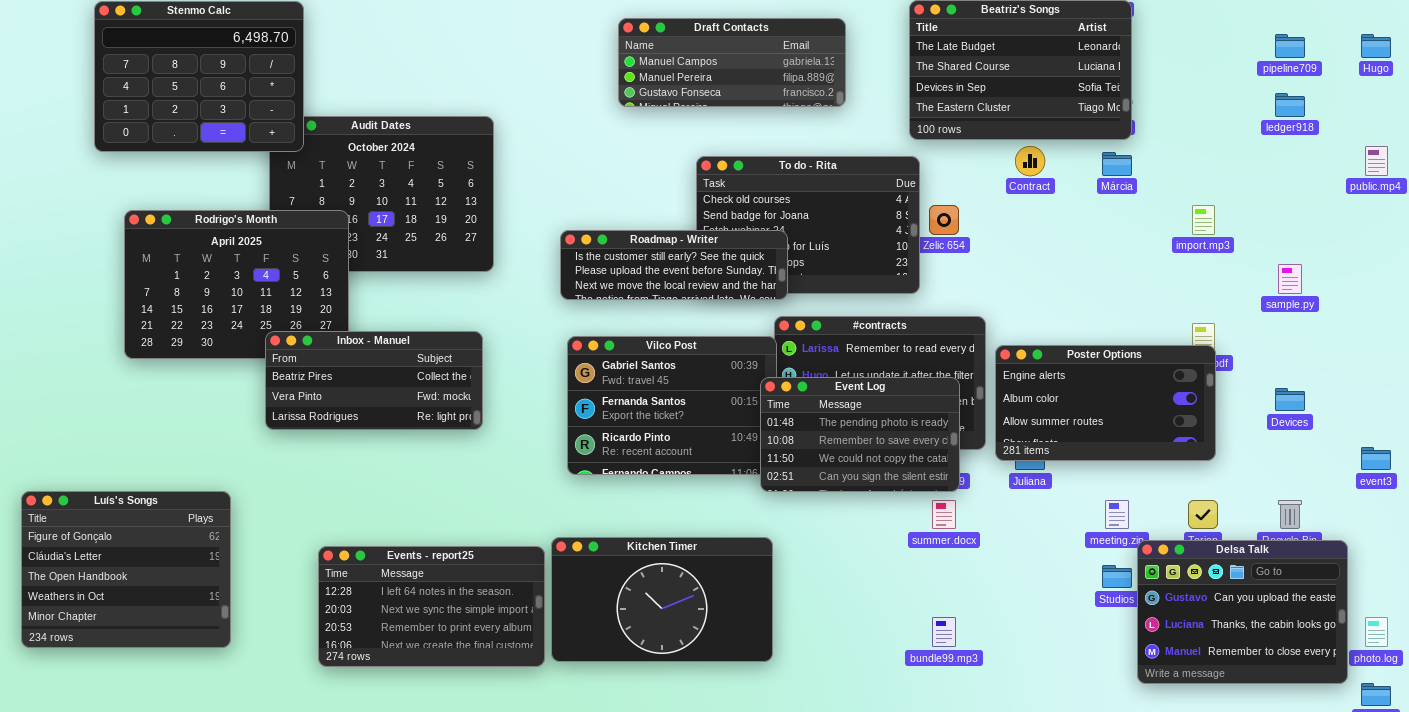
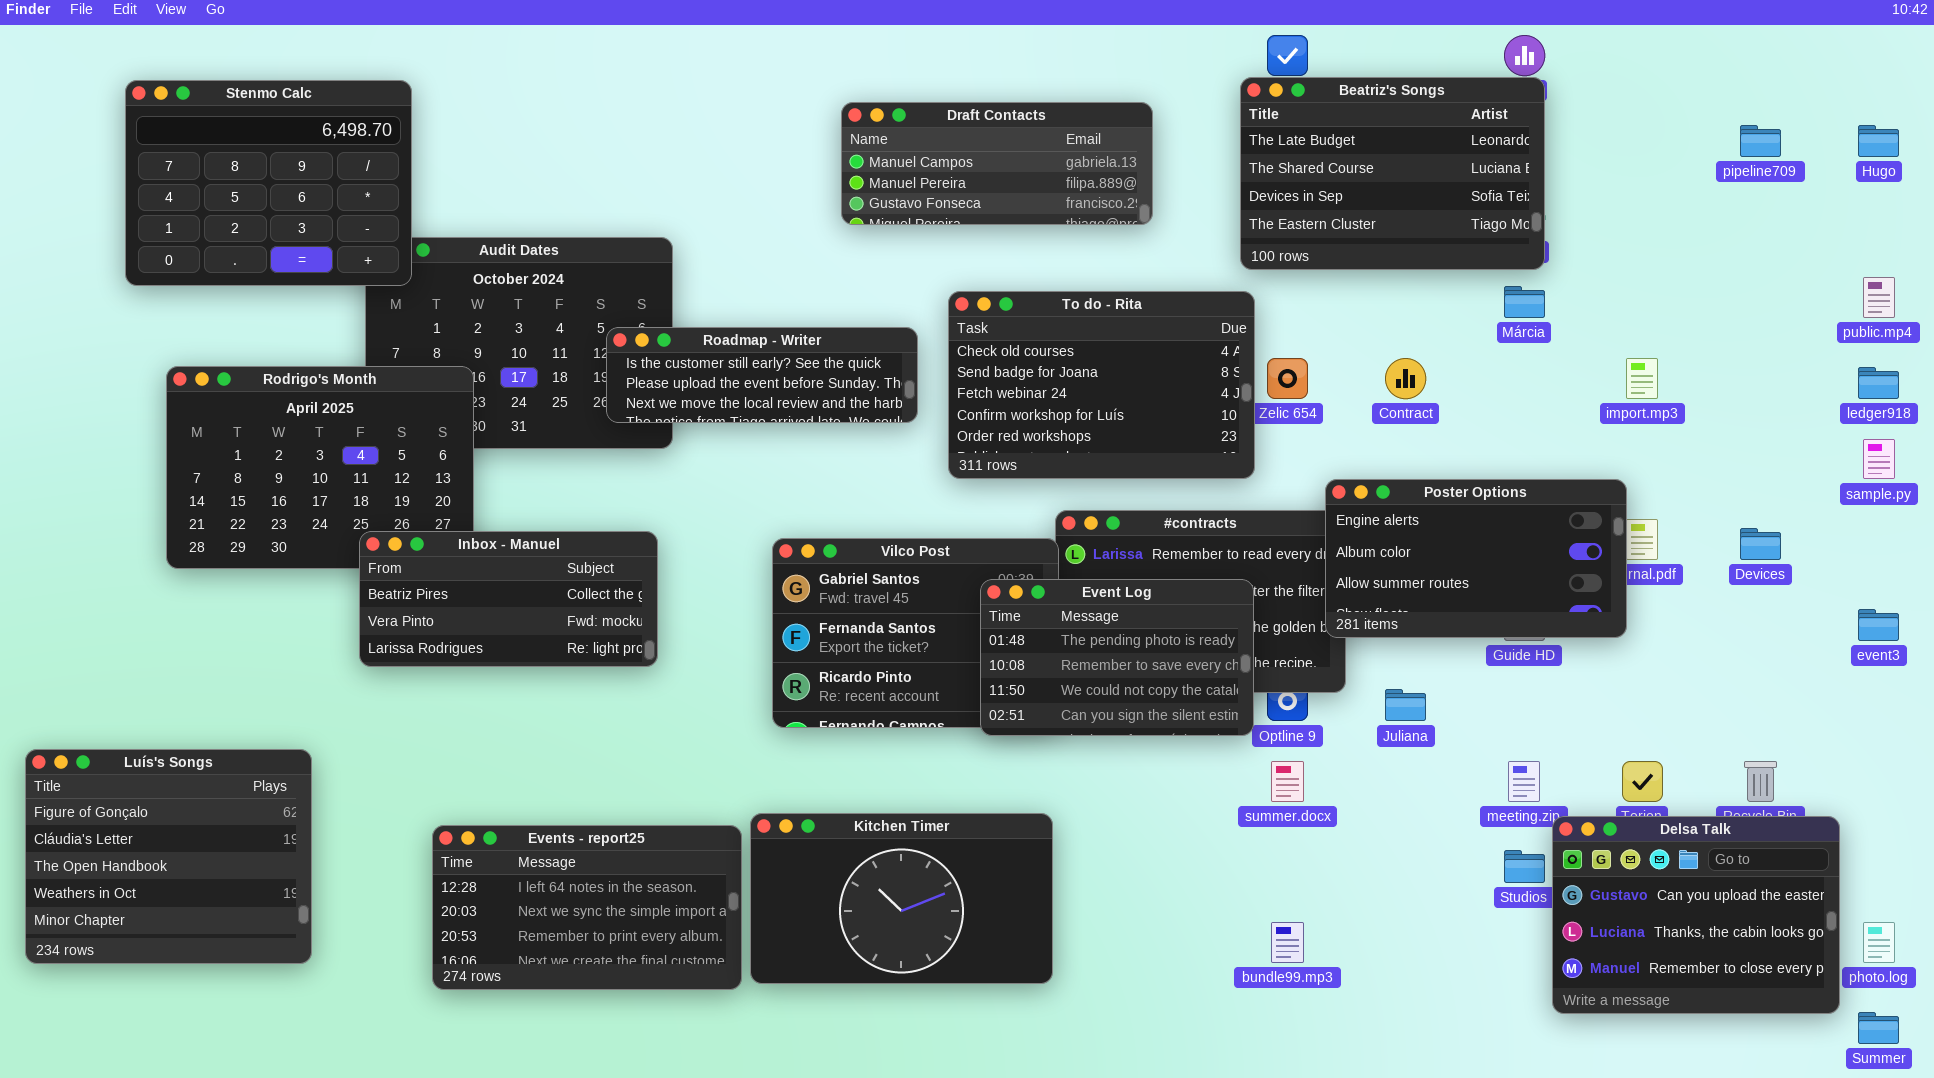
ledger918: [1275,93,1305,117] -> [1858,367,1899,399], moved
Contract: [1015,146,1045,176] -> [1385,358,1426,399], moved
Roadmap - Writer: [560,230,788,300] -> [606,327,918,423], moved
sample.py: [1278,264,1302,294] -> [1863,439,1895,479], moved
Poster Options: [995,345,1216,461] -> [1325,479,1627,638], moved
Event Log: [760,377,960,492] -> [980,579,1254,736], moved
Devices: [1275,388,1305,411] -> [1740,528,1781,560], moved
event3: [1361,447,1391,470] -> [1858,609,1899,641], moved

